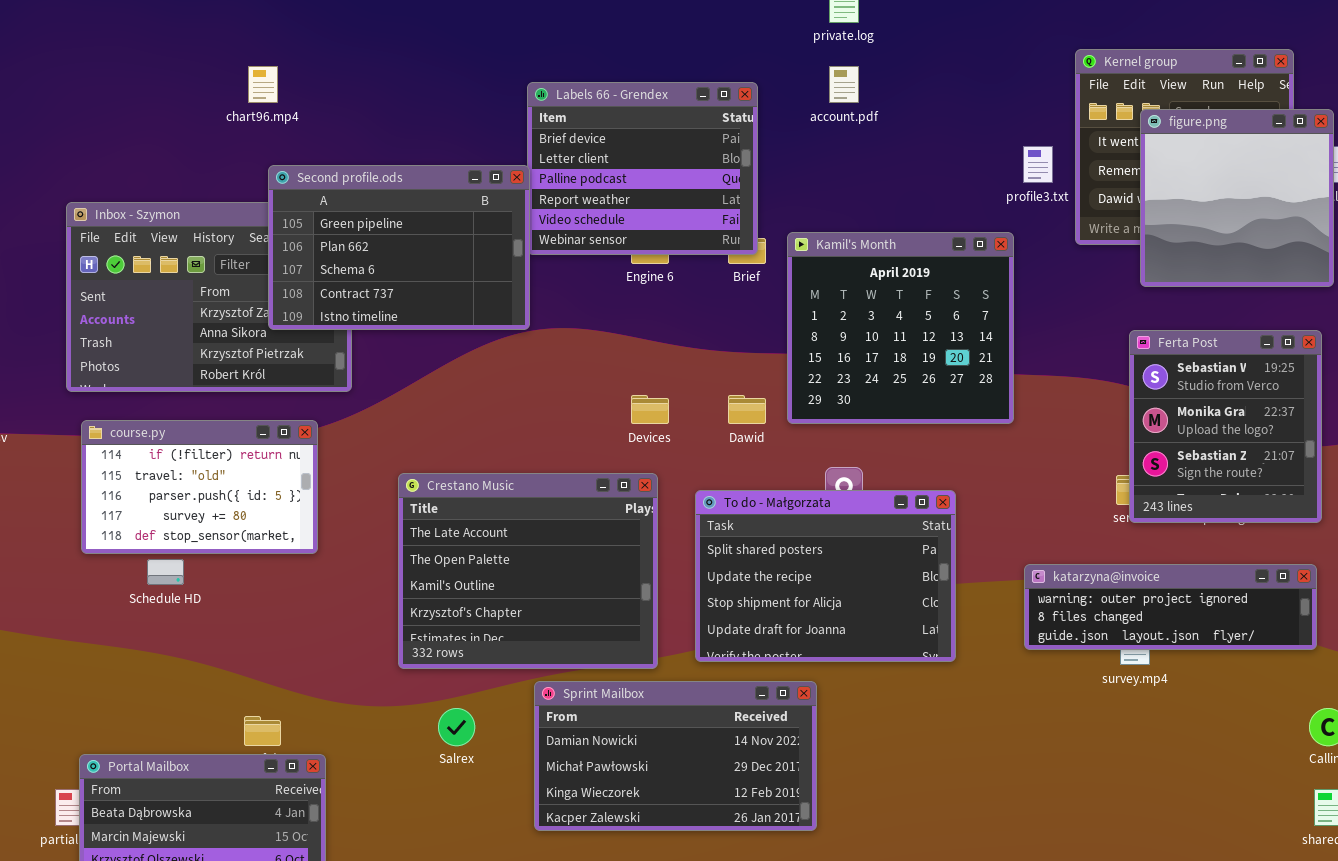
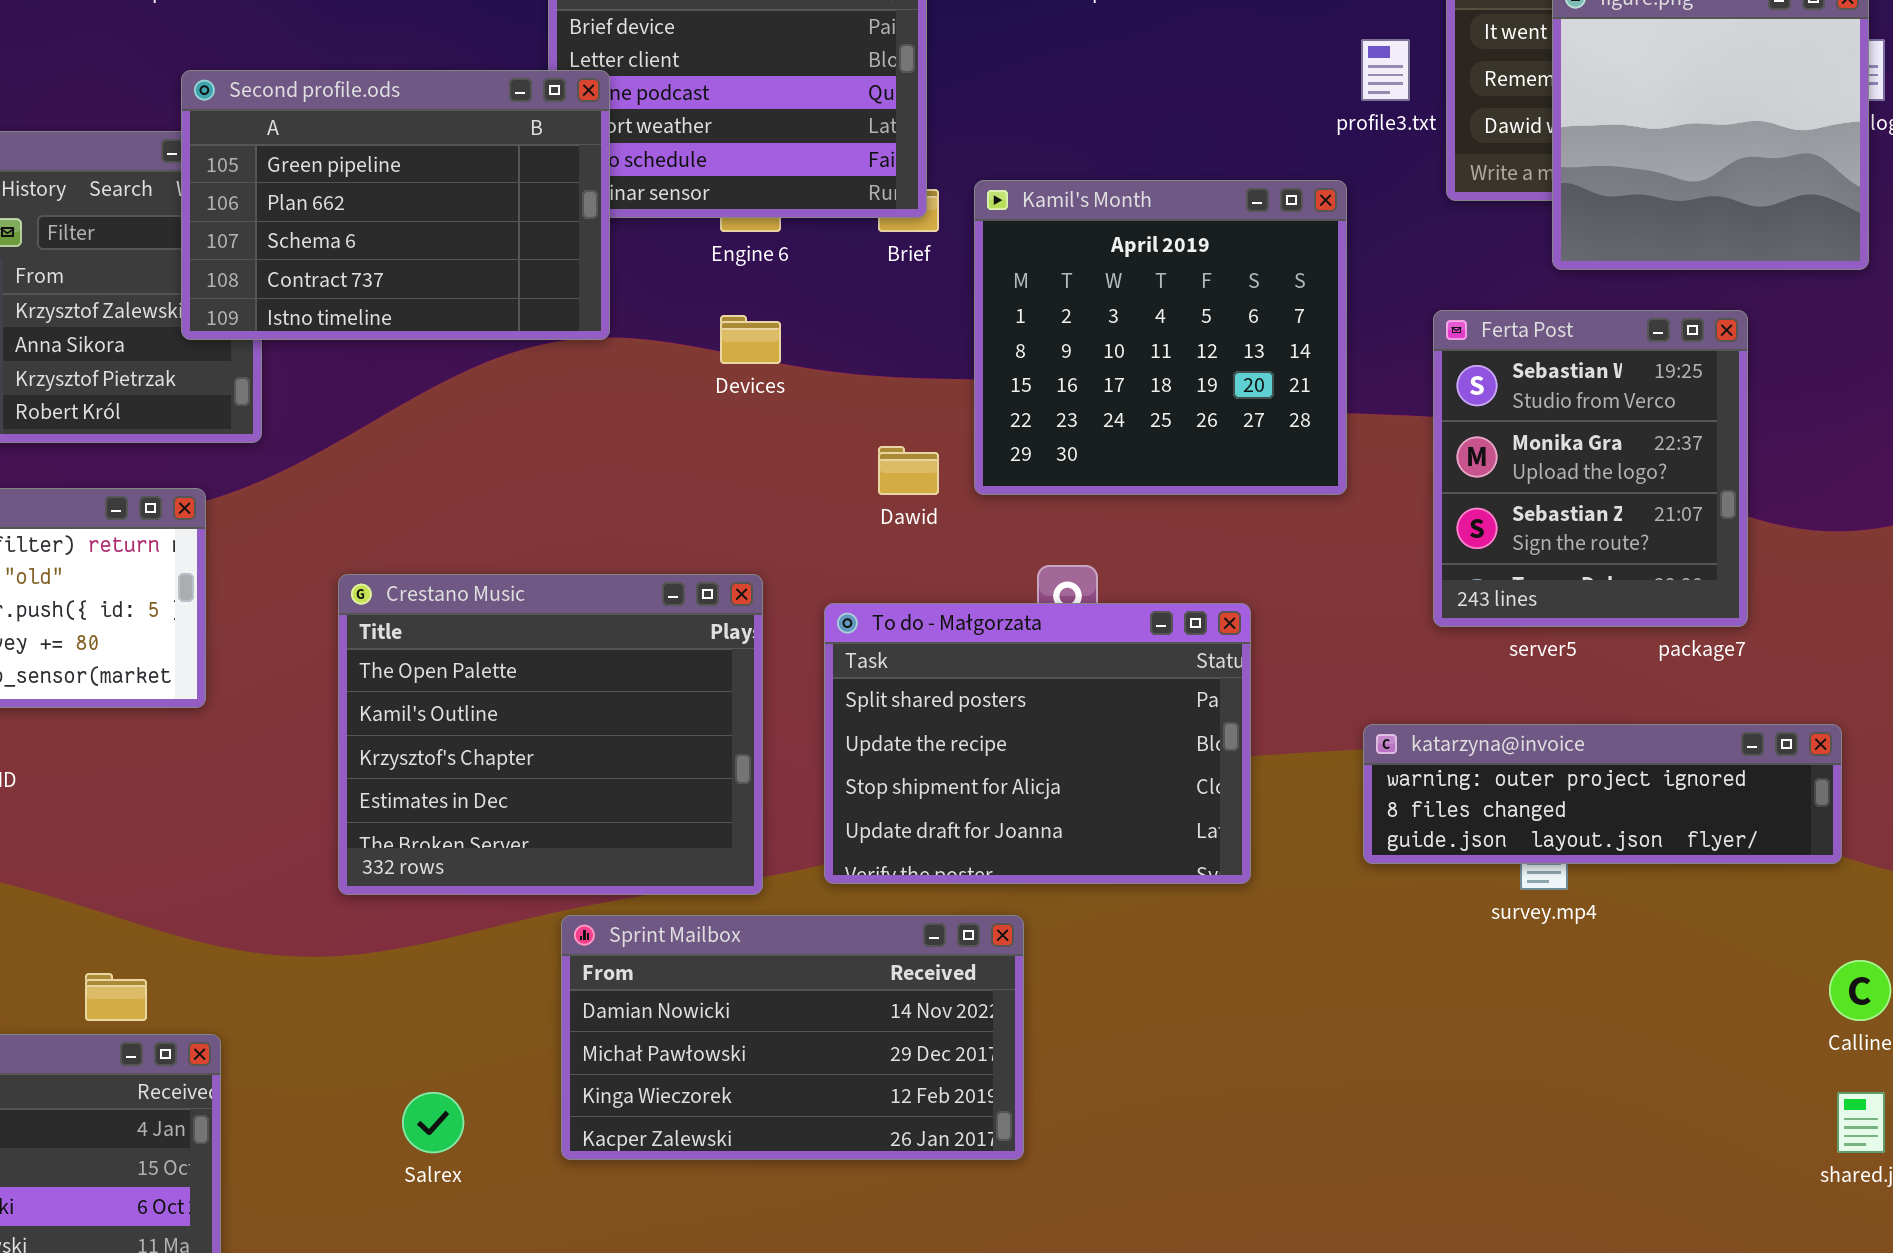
Second profile.ods: [268,165,530,330] -> [181,70,610,340], moved
Ferta Post: [1129,330,1322,523] -> [1433,310,1748,627], moved
Devices: [631,395,669,424] -> [720,315,781,364], moved
Crestano Music: [398,473,658,669] -> [338,574,763,895], scrolled down 1 row
Salrex: [438,708,475,746] -> [402,1092,464,1153], moved

